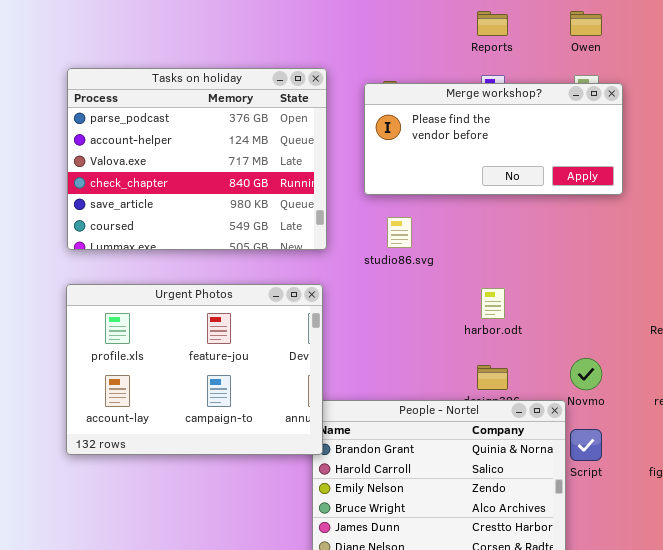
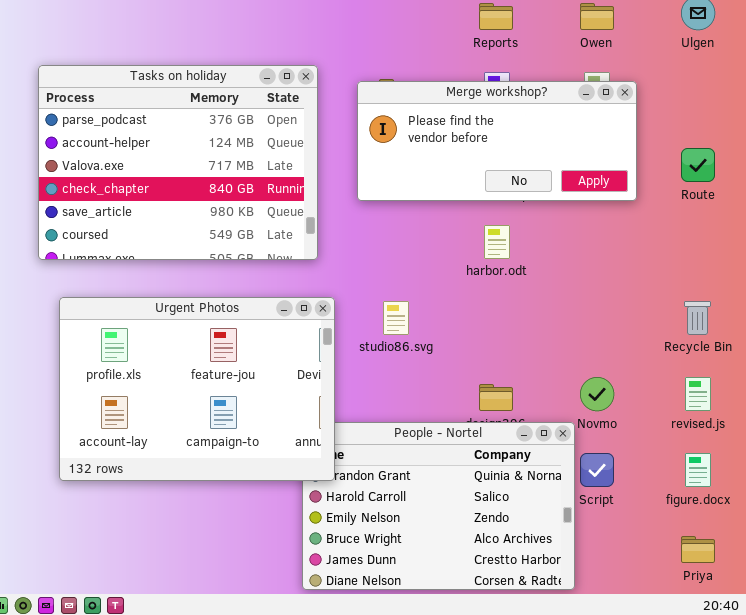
studio86.svg: [387,217,412,248] -> [383,301,409,335], moved
Urgent Photos: [66,284,323,455] -> [59,297,335,481], moved
harbor.odt: [481,288,505,319] -> [484,225,510,259], moved

